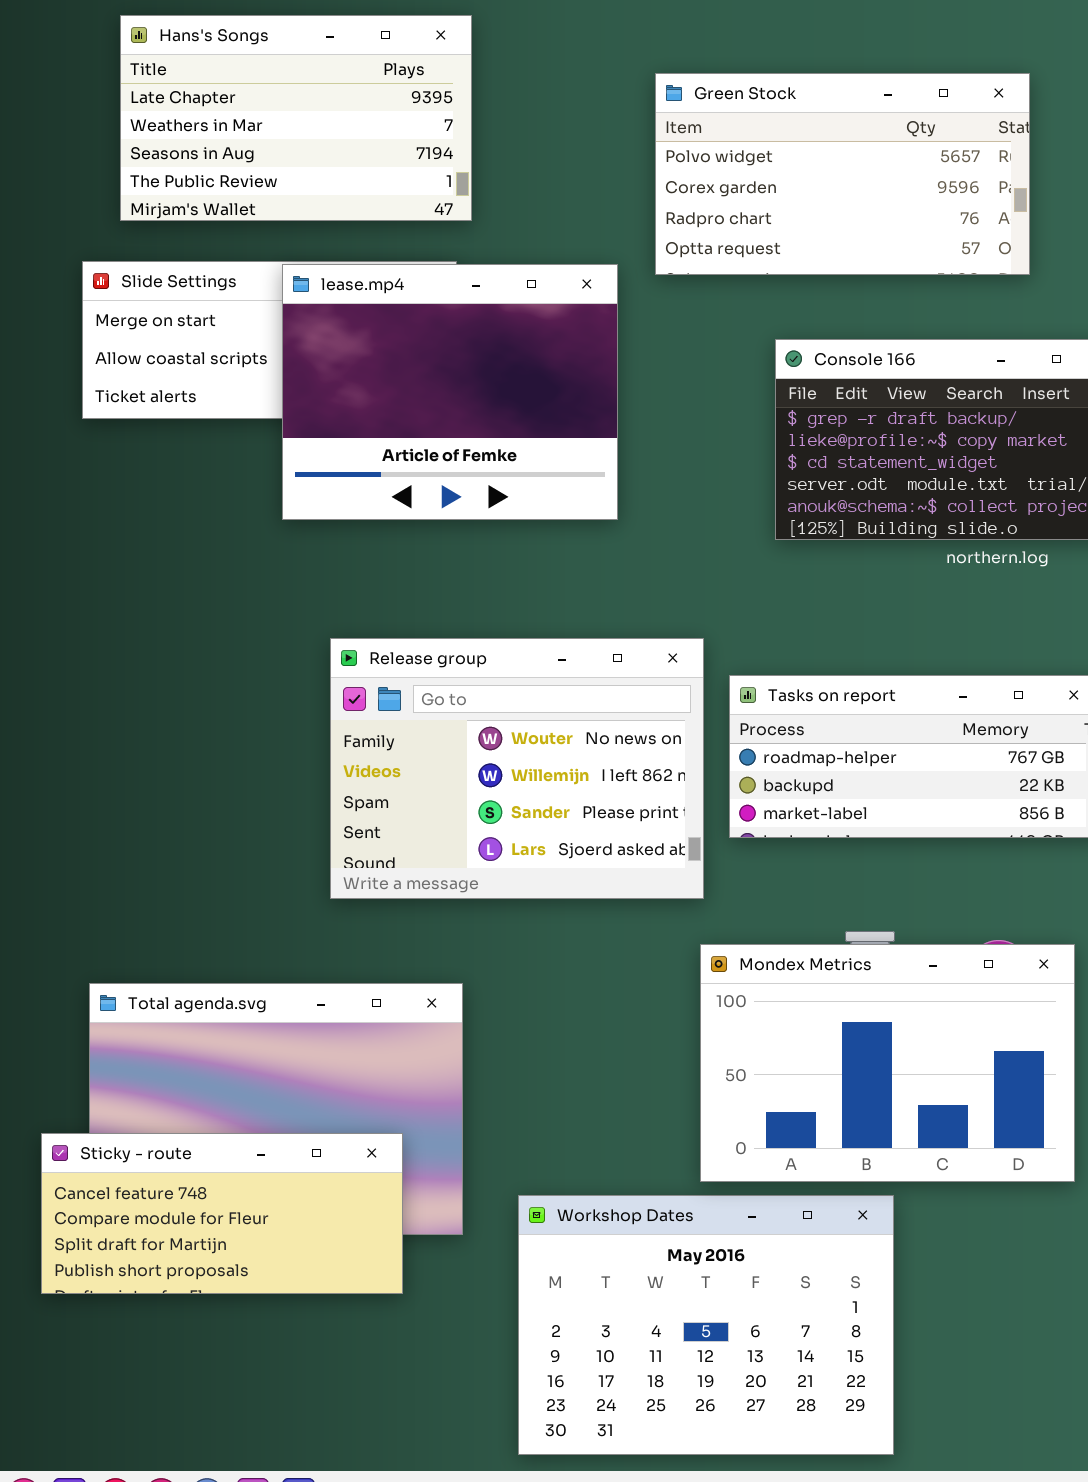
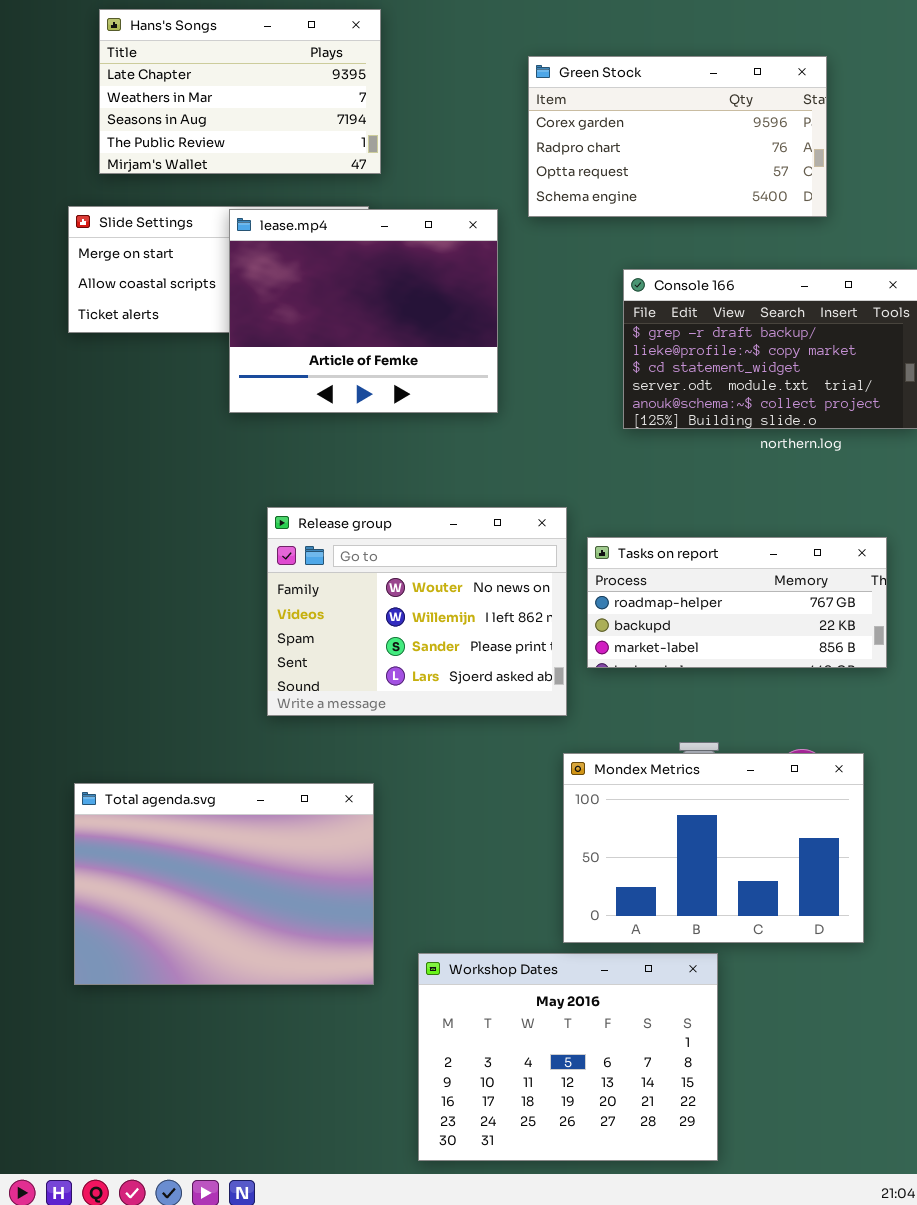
Green Stock: [655,73,1030,275] -> [528,56,827,217], scrolled down 1 row
Sticky - route: [41,1133,403,1294] -> none, closed

